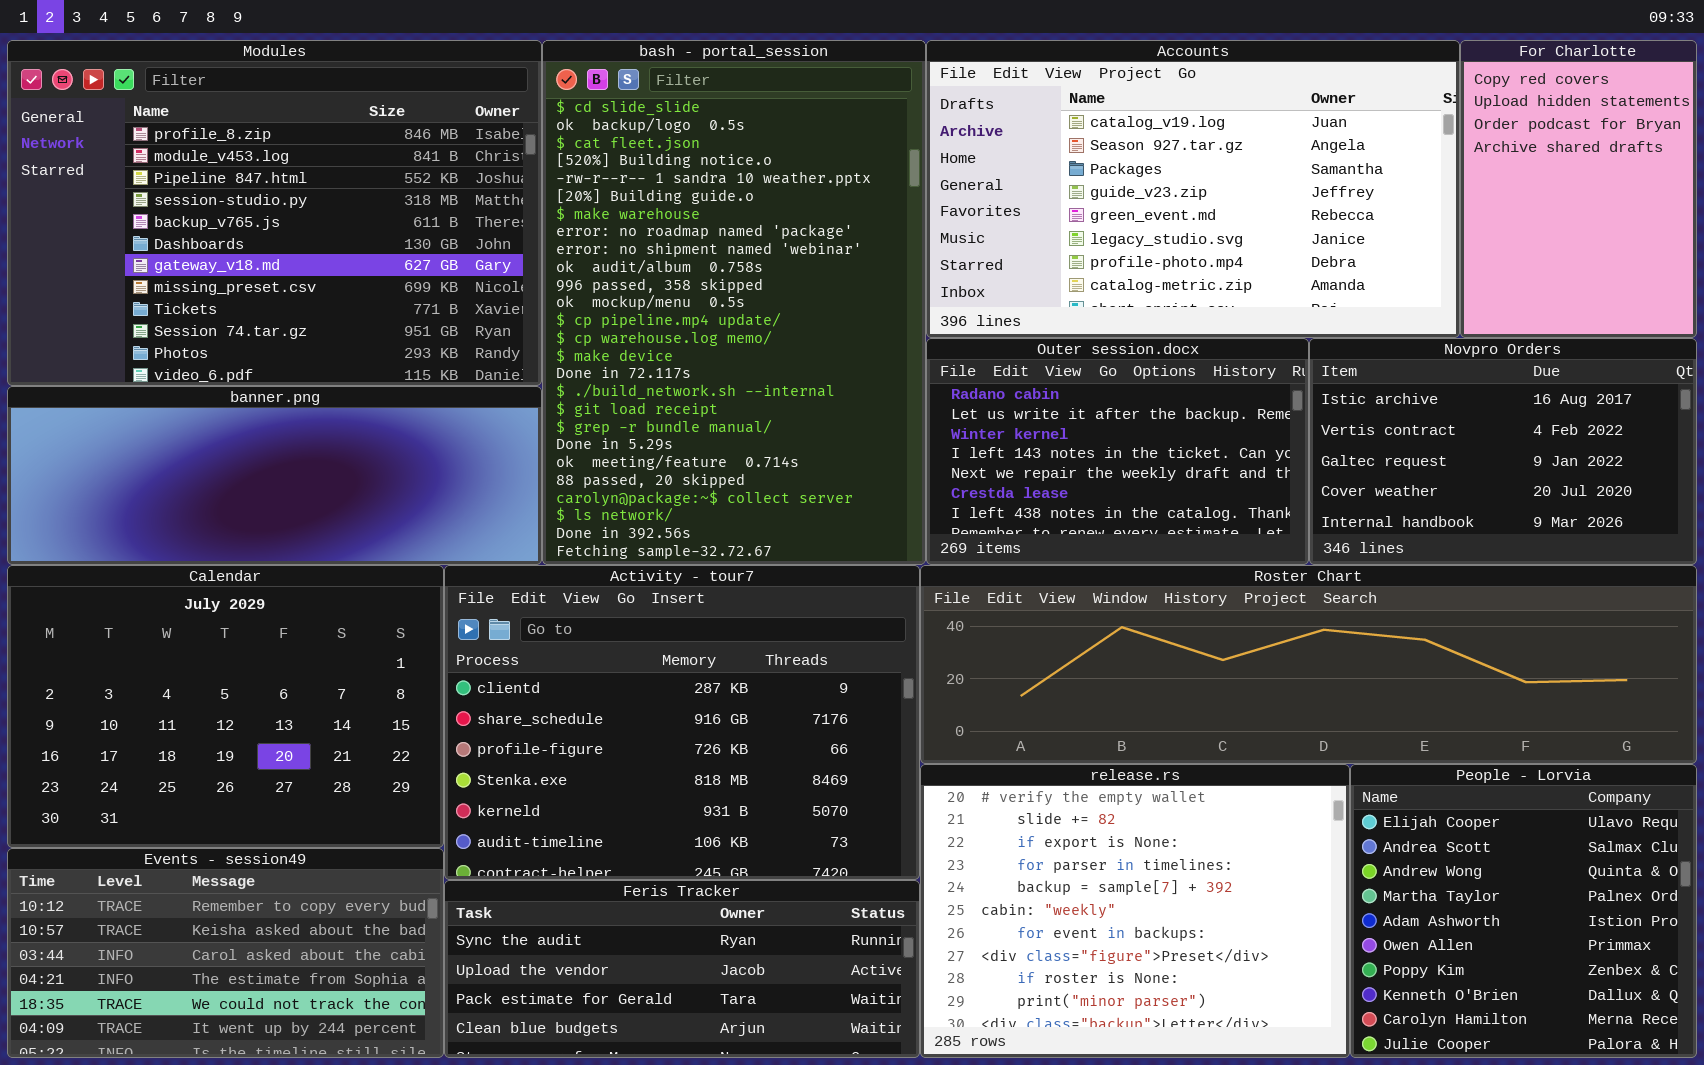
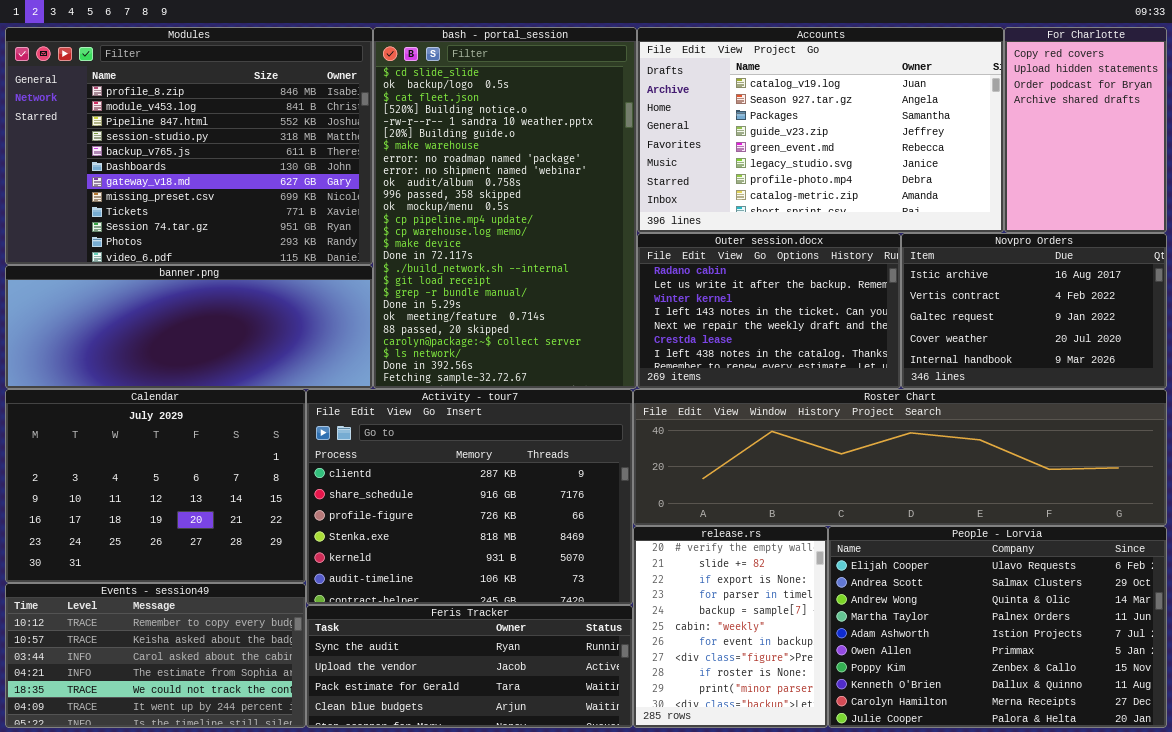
release.rs: [920,764,1350,1058] -> [633,526,828,728], resized
People - Lorvia: [1350,764,1697,1058] -> [828,526,1167,728], resized

